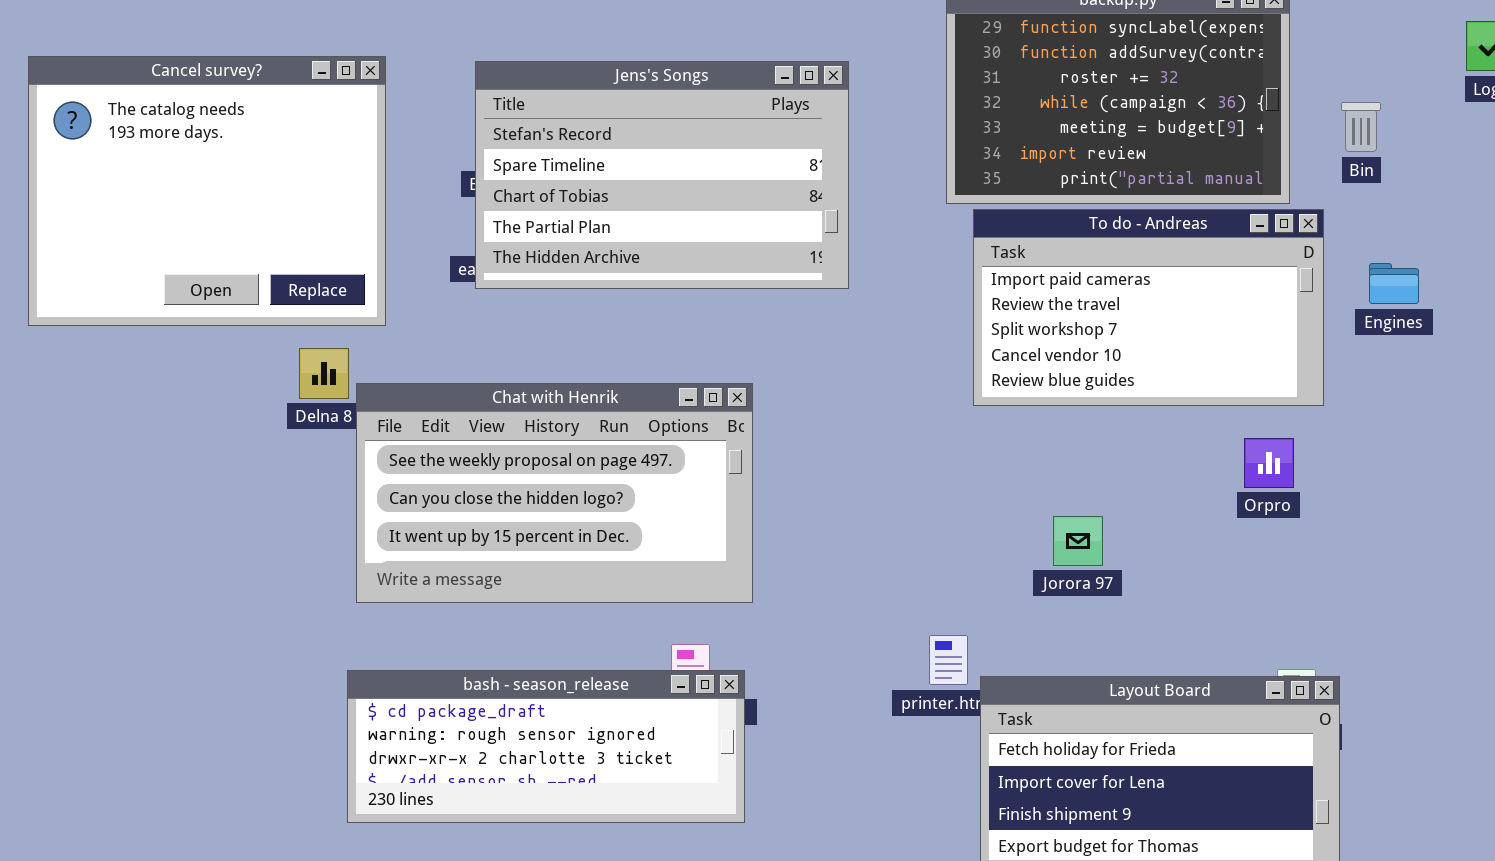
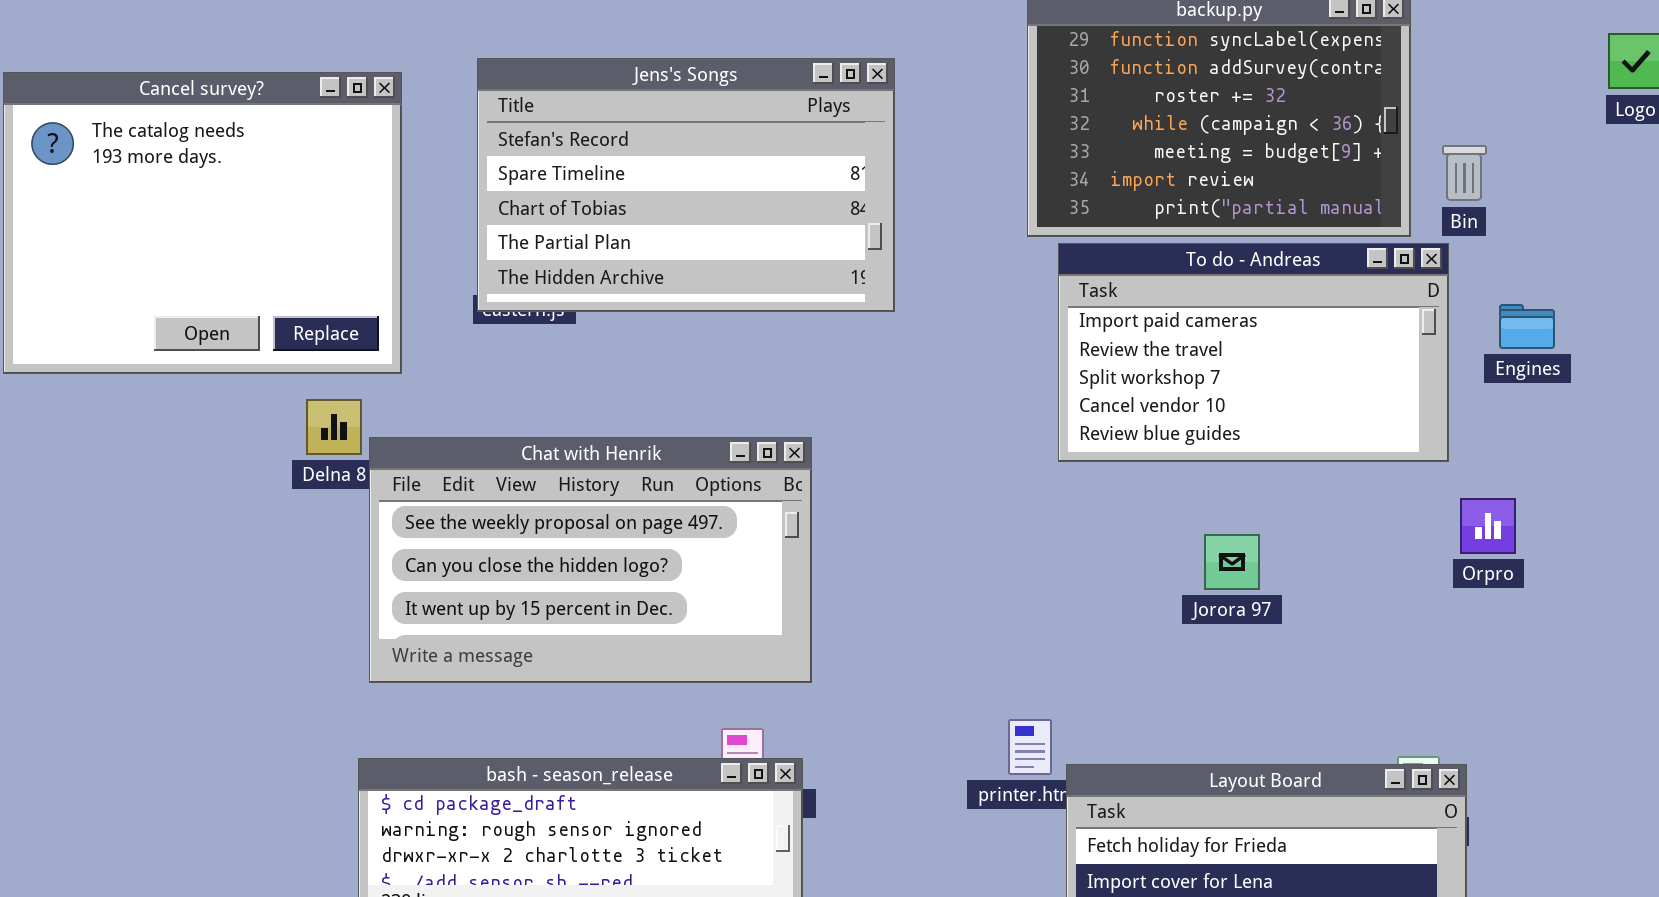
Jens's Songs: [475,61,849,289] -> [477,58,895,312], moved
Bin: [1341,102,1381,152] -> [1442,145,1487,201], moved
Orpro: [1244,438,1294,488] -> [1460,498,1516,554], moved
Jorora 97: [1053,516,1103,566] -> [1204,534,1260,590], moved

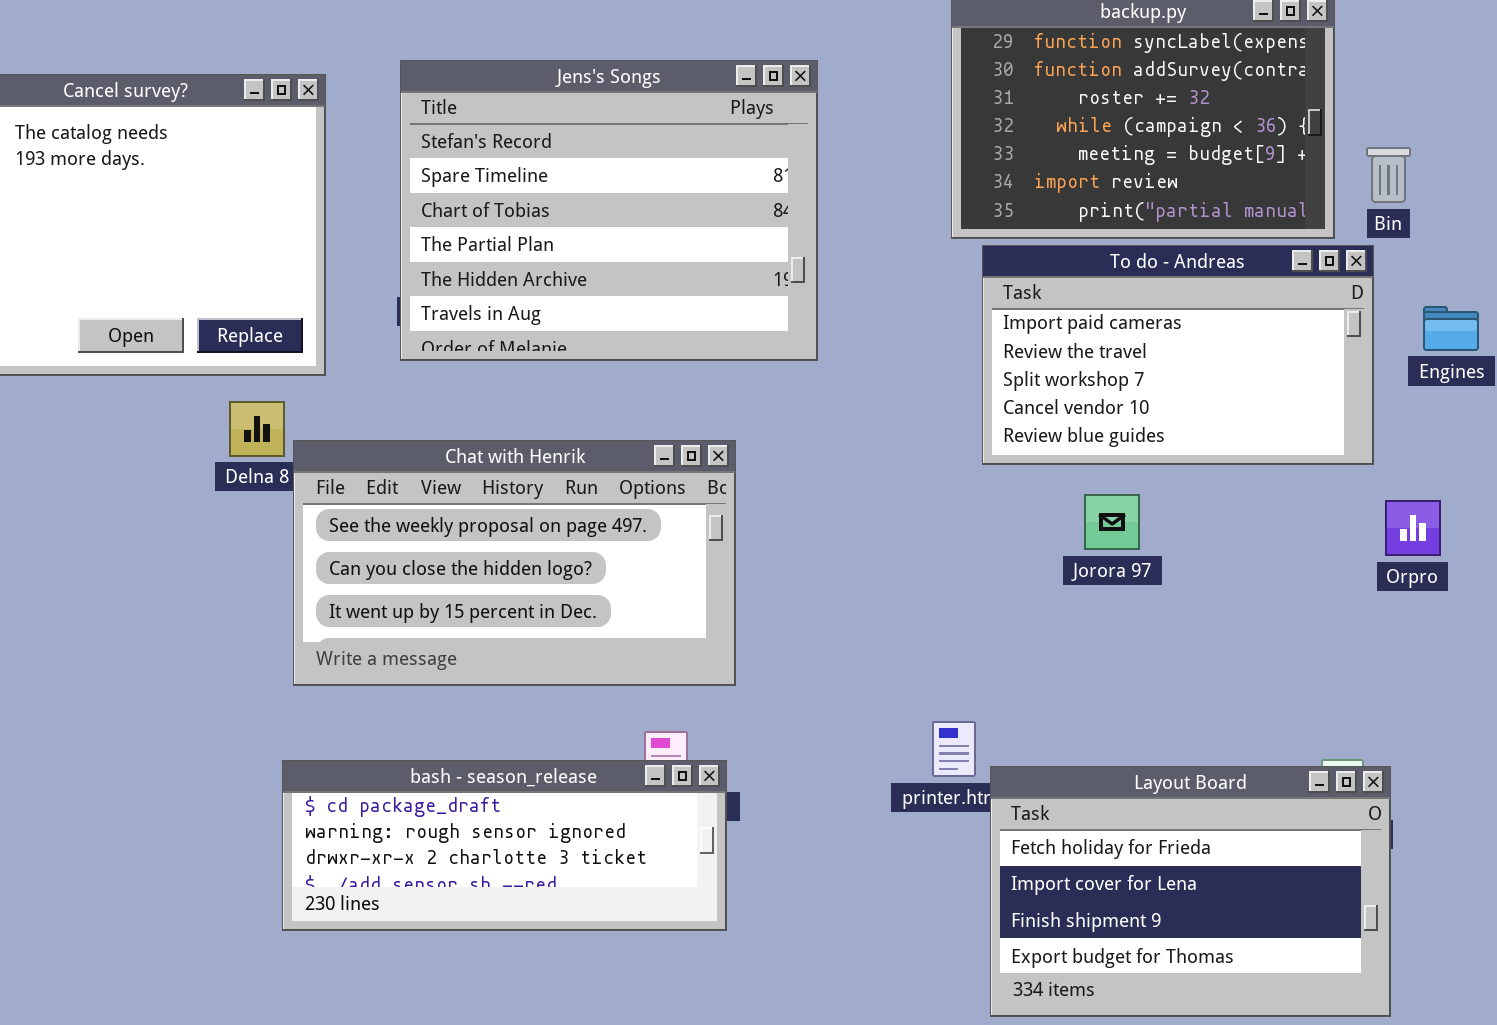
Jens's Songs: [477,58,895,312] -> [400,60,818,361], resized
Jorora 97: [1204,534,1260,590] -> [1084,494,1140,550], moved

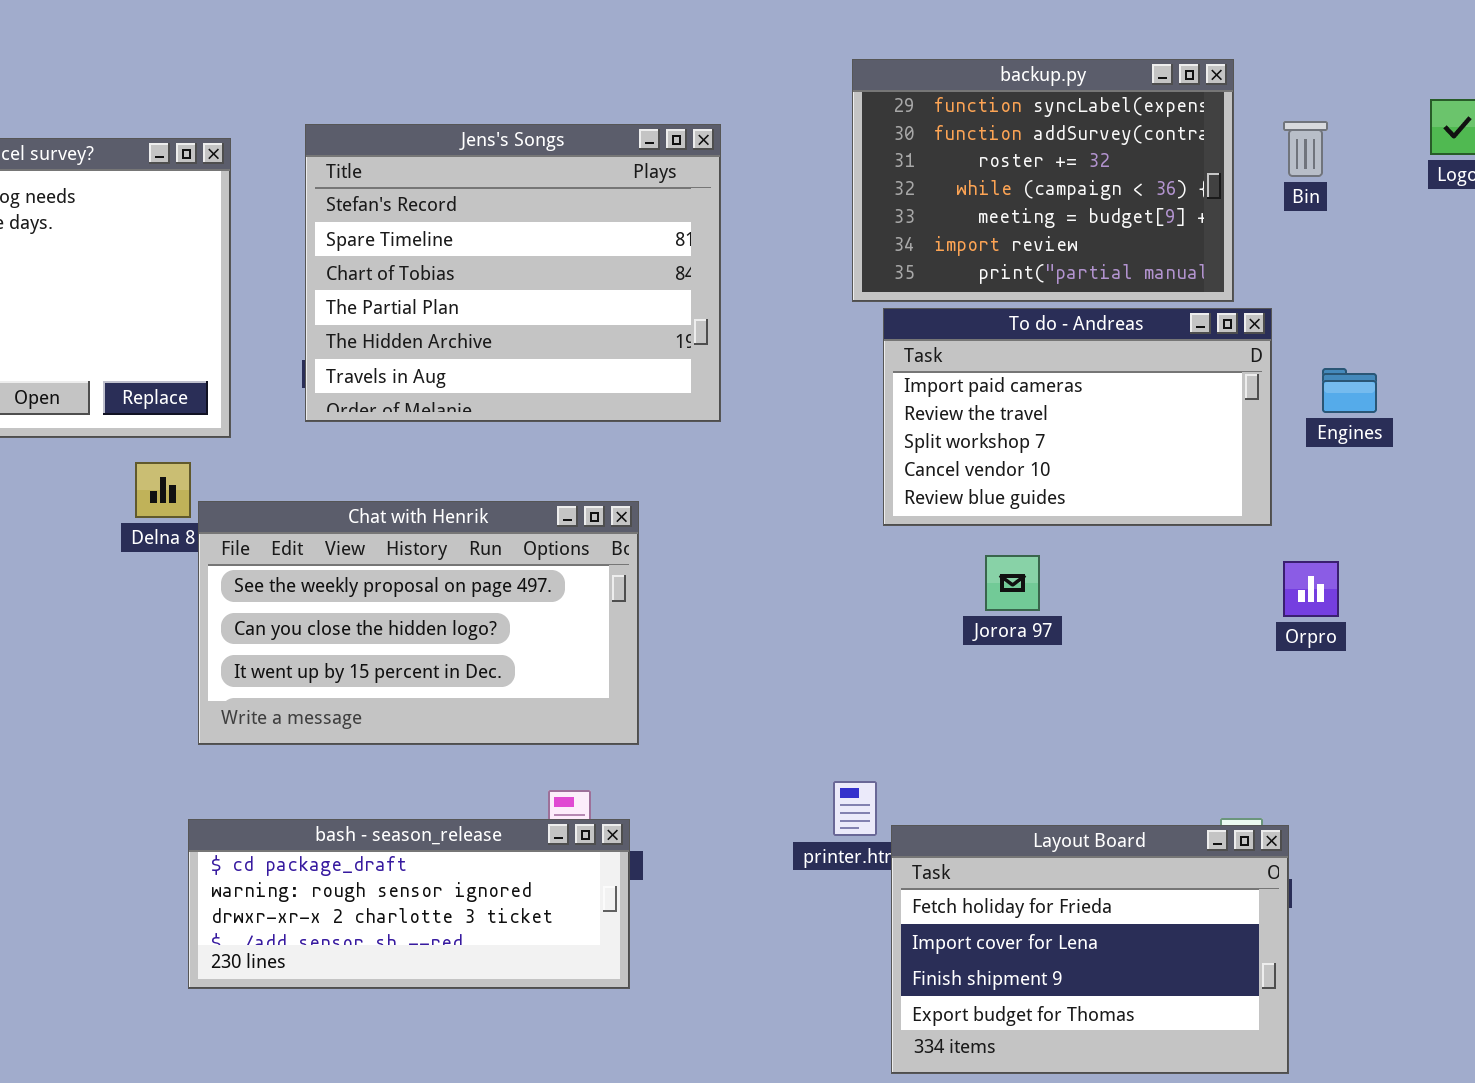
Bin: [1366,147,1411,203] -> [1283,121,1328,177], moved

